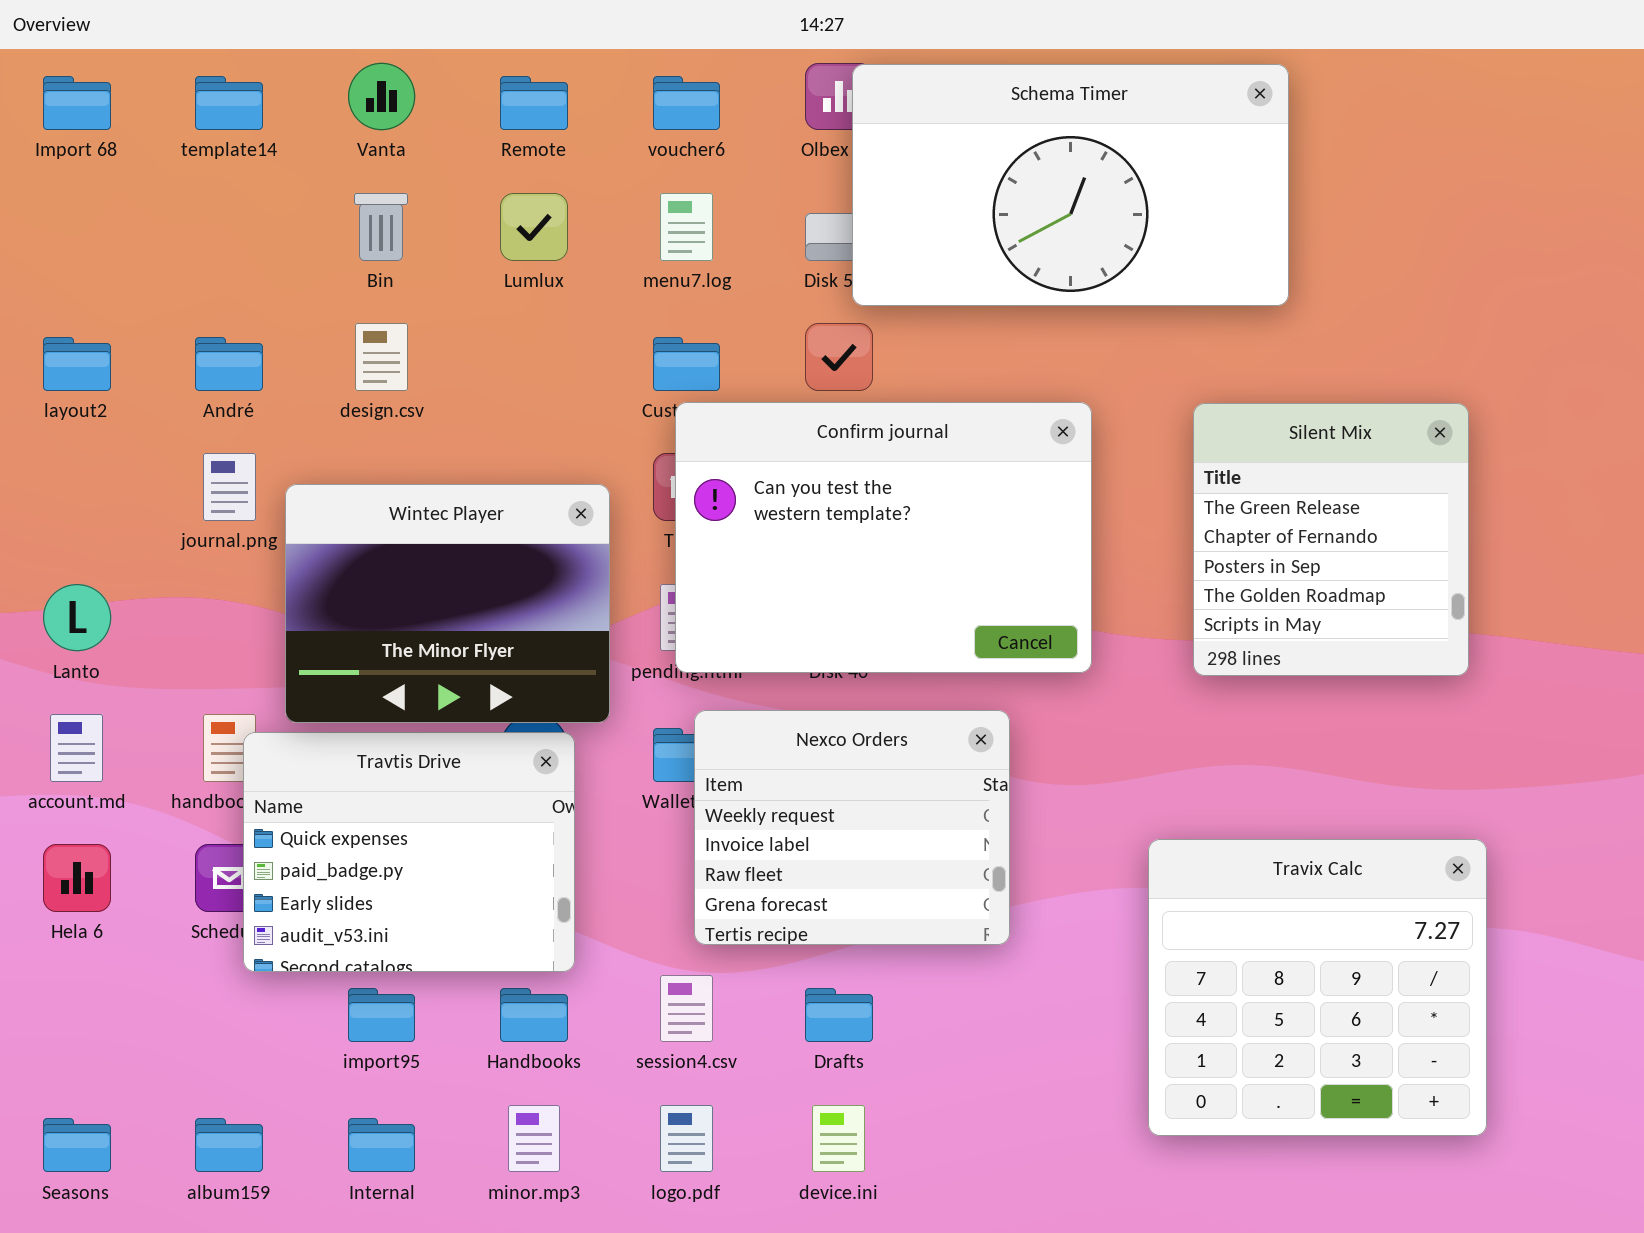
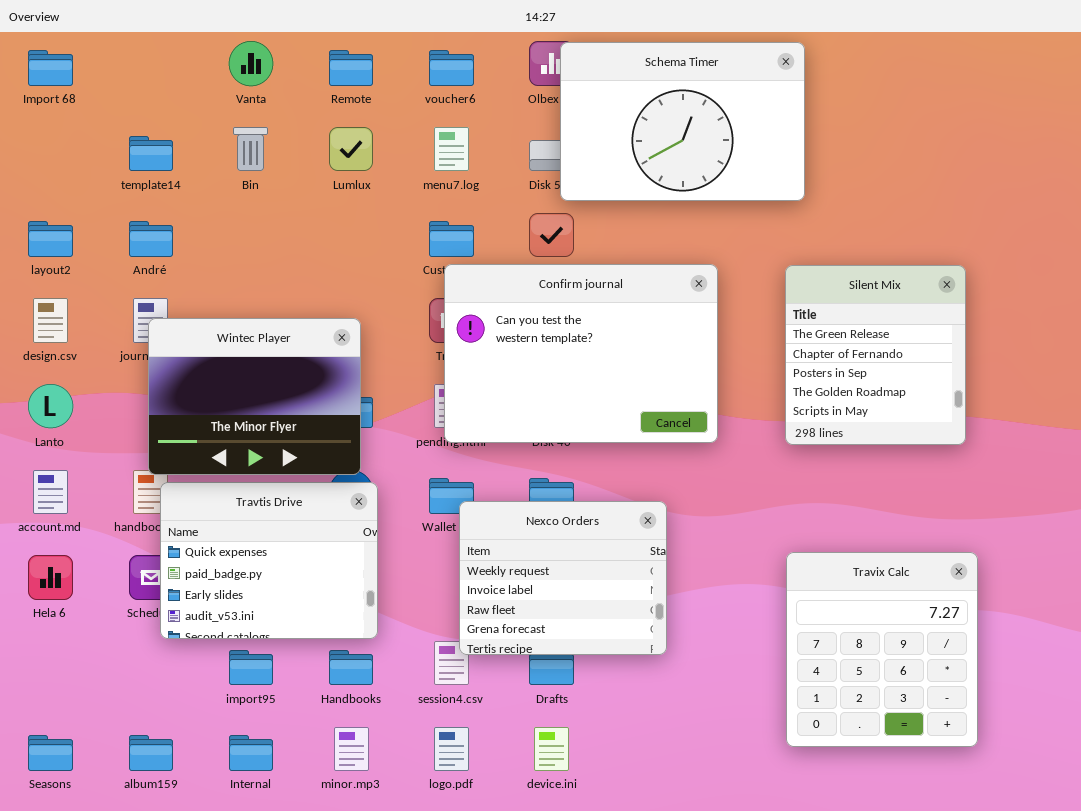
Schema Timer: [852,64,1289,306] -> [560,42,805,201], resized
template14: [195,76,263,130] -> [129,136,173,171], moved
design.csv: [355,323,408,391] -> [33,298,68,343], moved
Wintec Player: [285,484,610,723] -> [148,318,361,475], moved
Nexco Orders: [694,710,1010,945] -> [459,501,667,655], moved
Travix Calc: [1148,839,1487,1136] -> [786,552,978,747], resized

